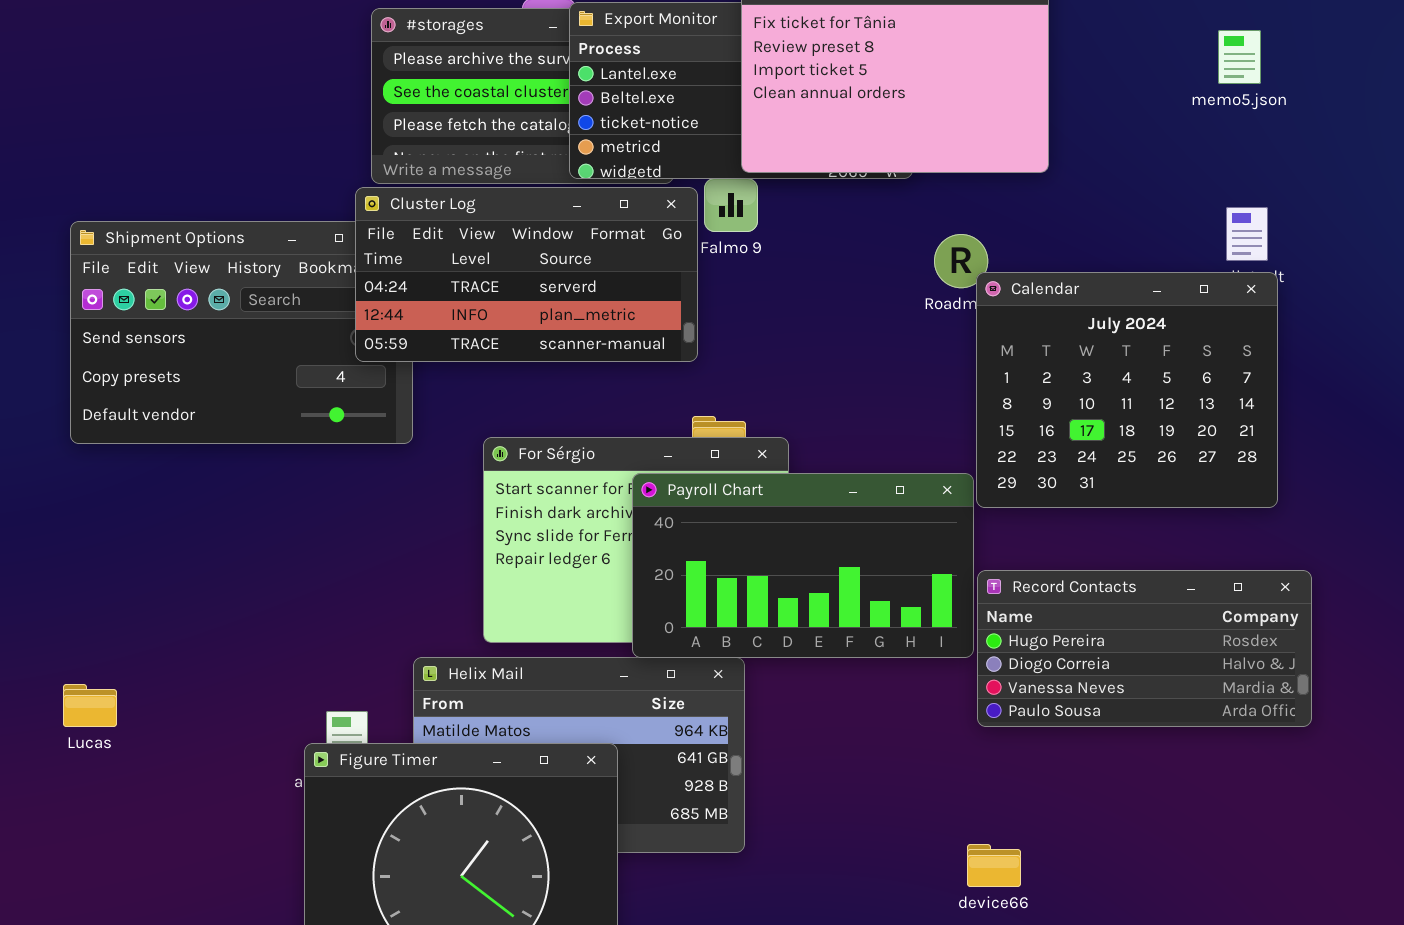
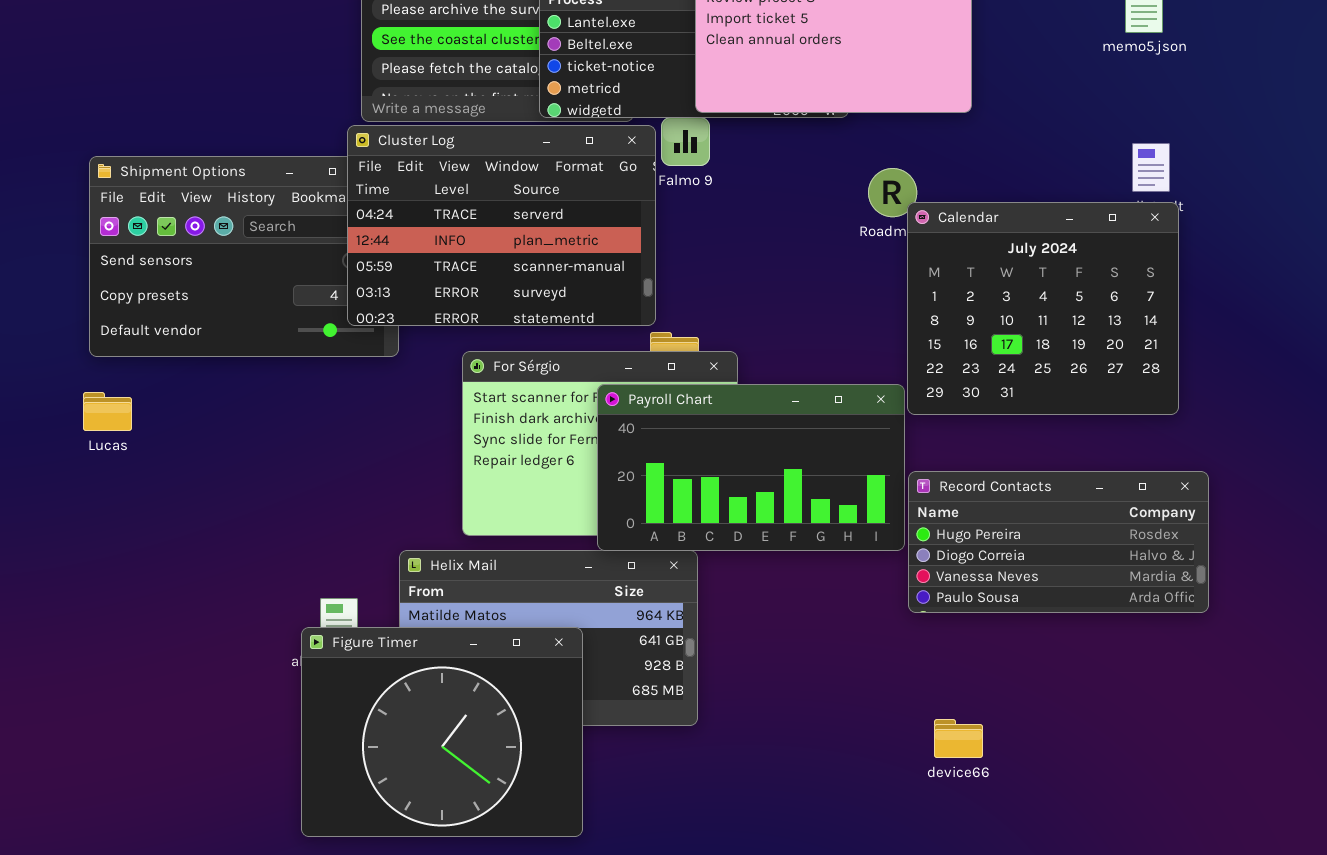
Cluster Log: [355,187,698,362] -> [347,125,656,326], resized
Lucas: [63,684,117,727] -> [83,392,132,431], moved
device66: [967,844,1021,887] -> [934,719,983,758], moved

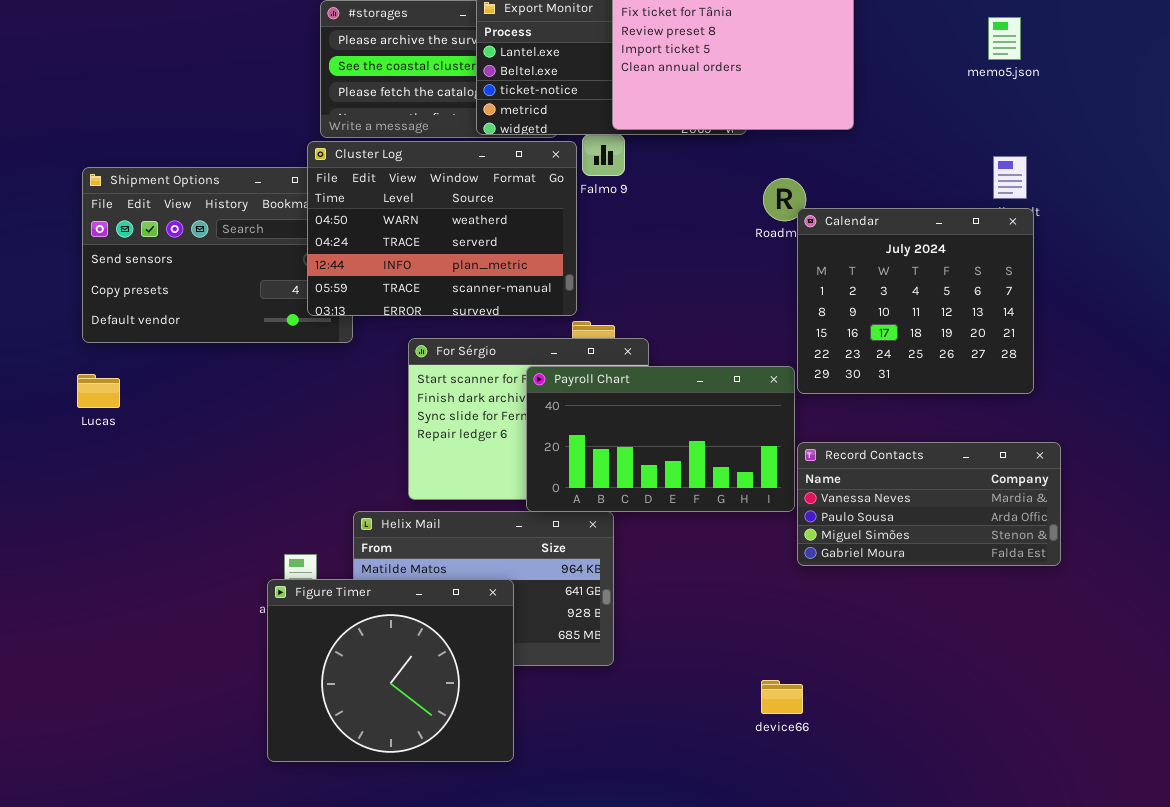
Cluster Log: [347,125,656,326] -> [307,141,577,316], scrolled up 1 row
Record Contacts: [908,471,1209,613] -> [797,442,1061,566], scrolled down 2 rows
device66: [934,719,983,758] -> [761,680,803,714], moved

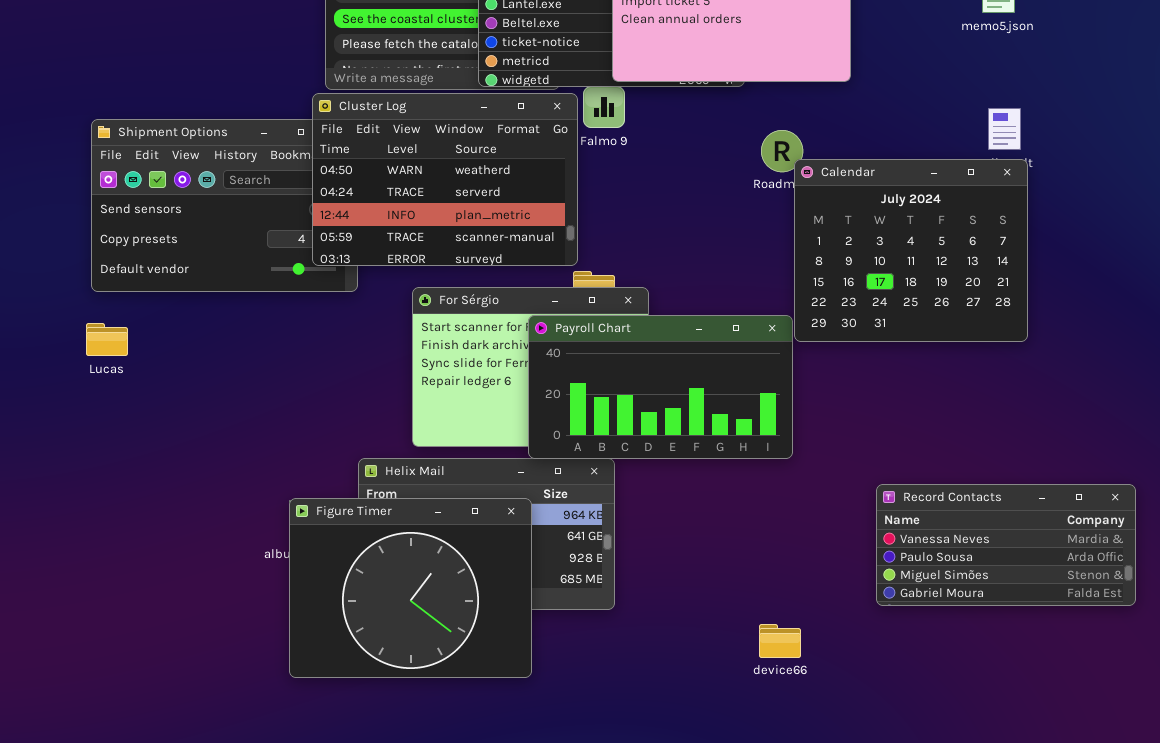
Record Contacts: [797,442,1061,566] -> [876,484,1136,606], moved
Figure Timer: [267,579,514,762] -> [289,498,532,678], moved

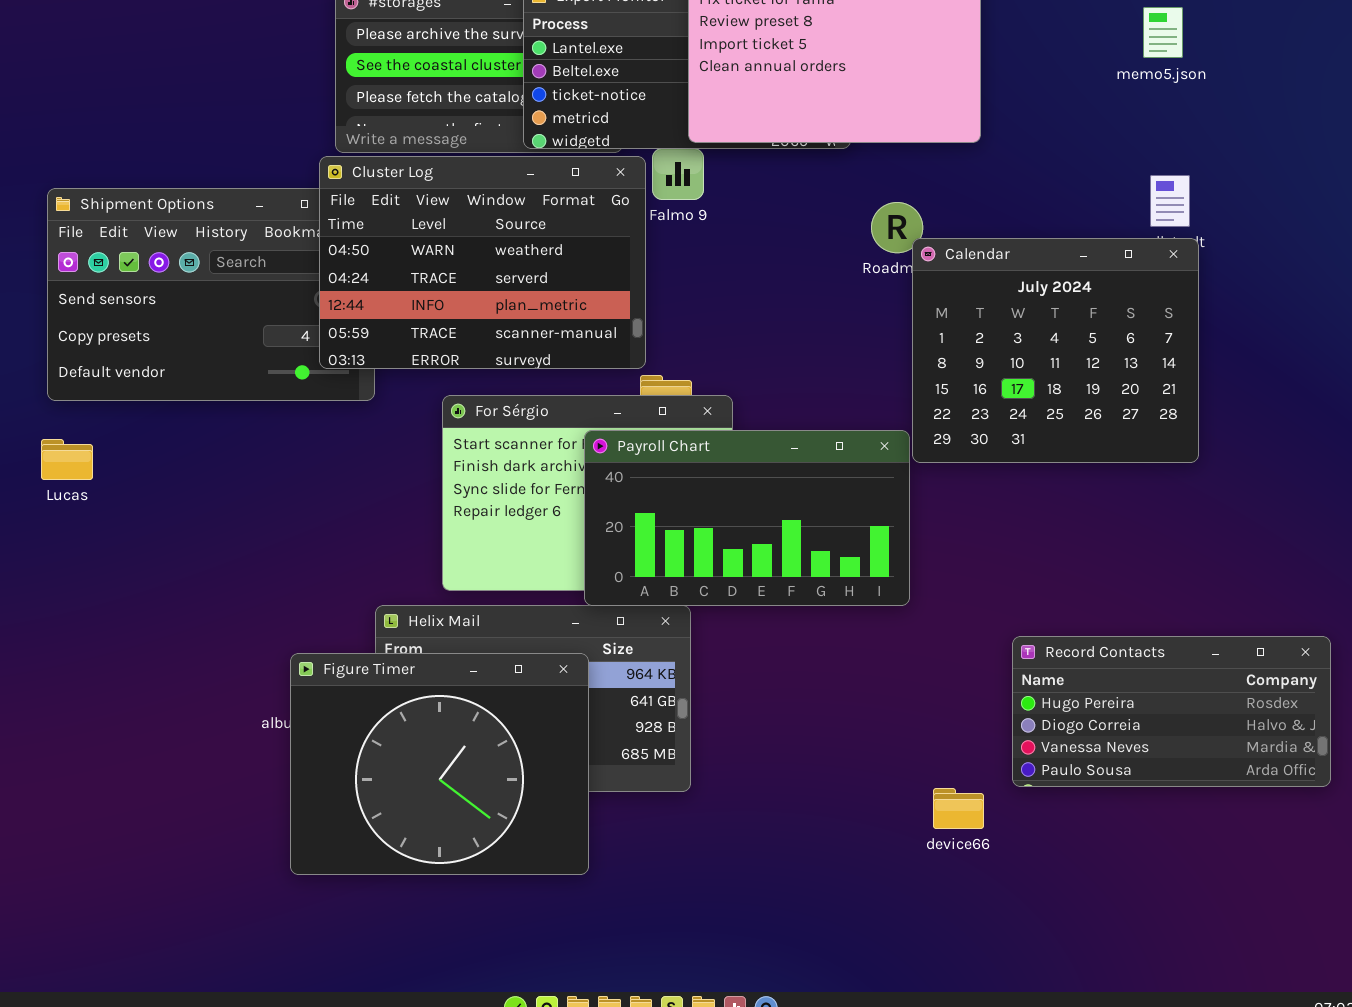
Record Contacts: [876,484,1136,606] -> [1012,636,1331,787], scrolled up 2 rows
device66: [759,624,801,658] -> [933,788,984,829], moved

